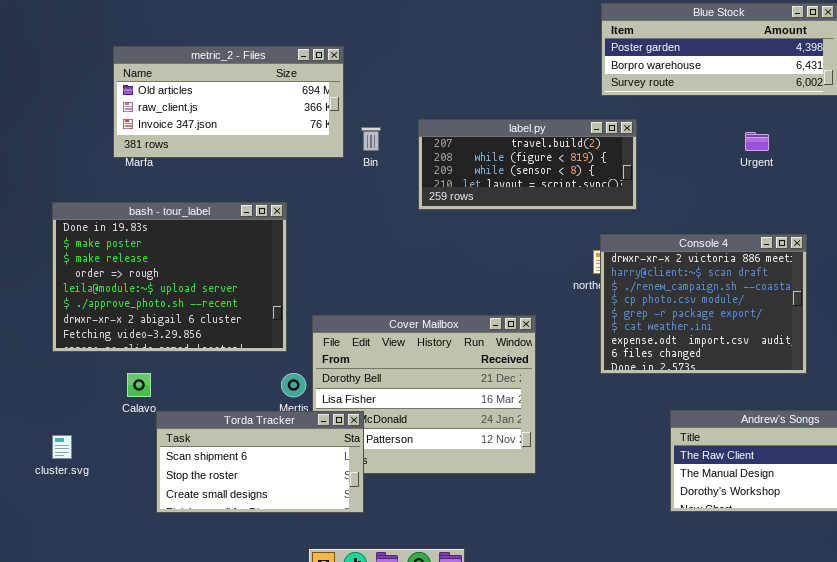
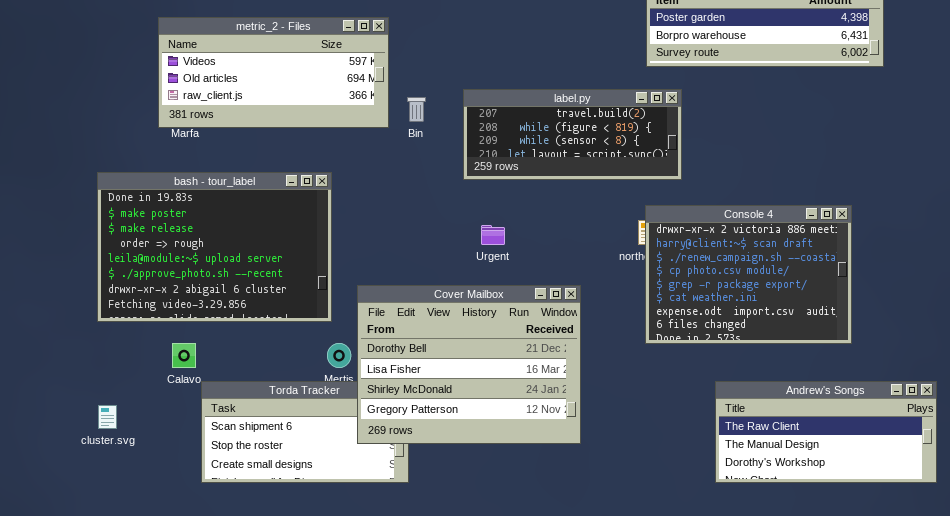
metric_2 - Files: [113,46,344,158] -> [158,17,389,128], scrolled up 1 row
Urgent: [745,132,769,151] -> [481,225,505,245], moved
Cover Mailbox: [312,315,536,474] -> [357,285,581,444], raised

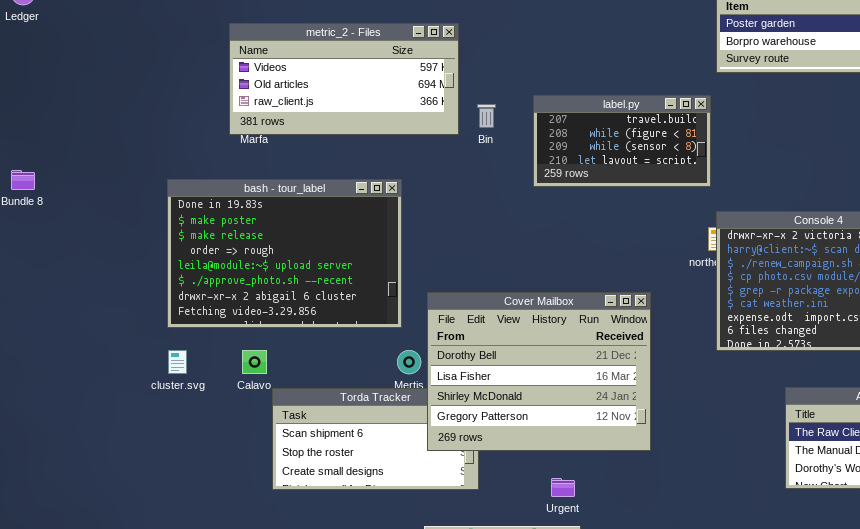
label.py: [463,89,682,180] -> [533,95,711,187], resized
Urgent: [481,225,505,245] -> [551,478,575,497], moved
cluster.svg: [98,405,117,429] -> [168,350,187,374], moved

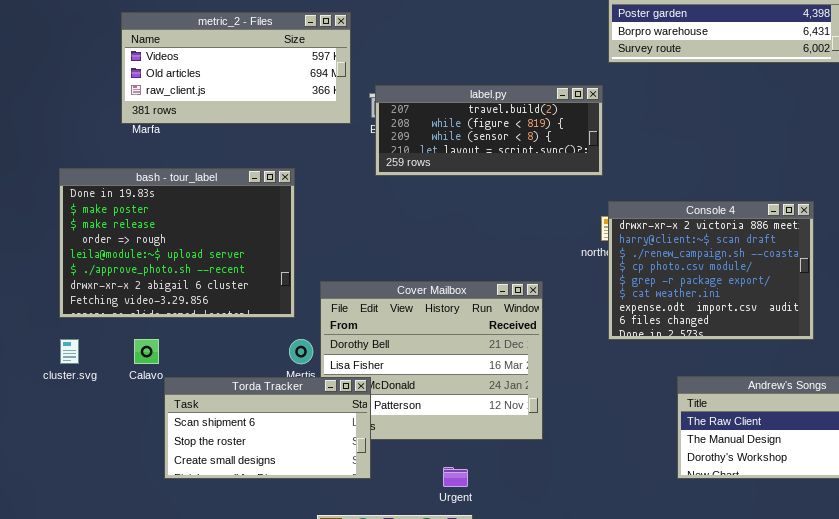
label.py: [533,95,711,187] -> [375,85,603,176], resized
Torda Tracker: [272,388,479,490] -> [164,377,371,479], raised

